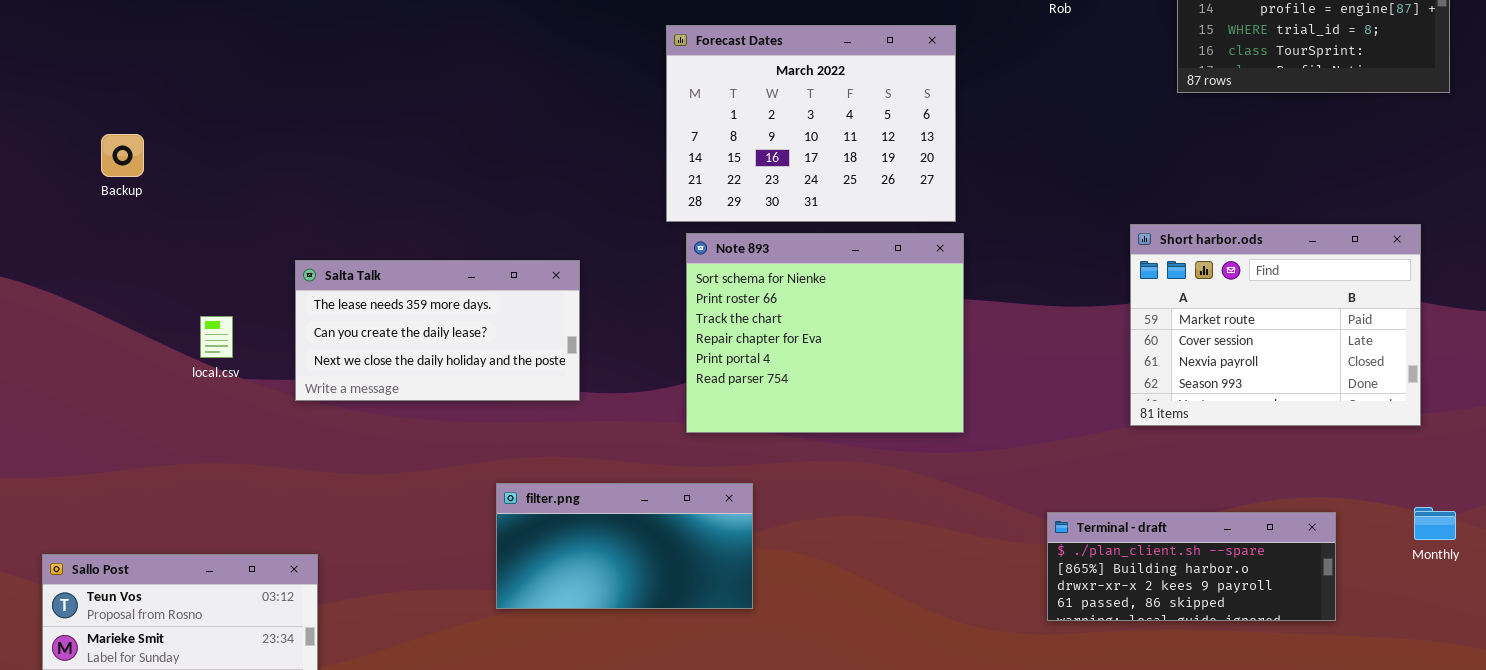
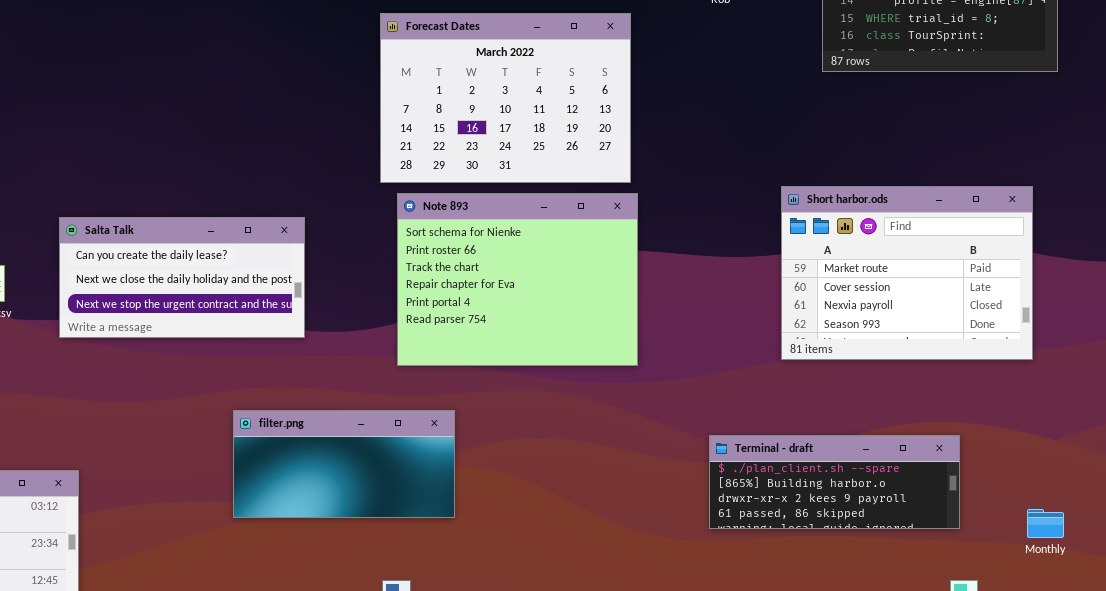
Salta Talk: [295,260,580,401] -> [59,217,305,338], scrolled down 1 row
Monthly: [1414,507,1456,540] -> [1027,509,1064,538], moved

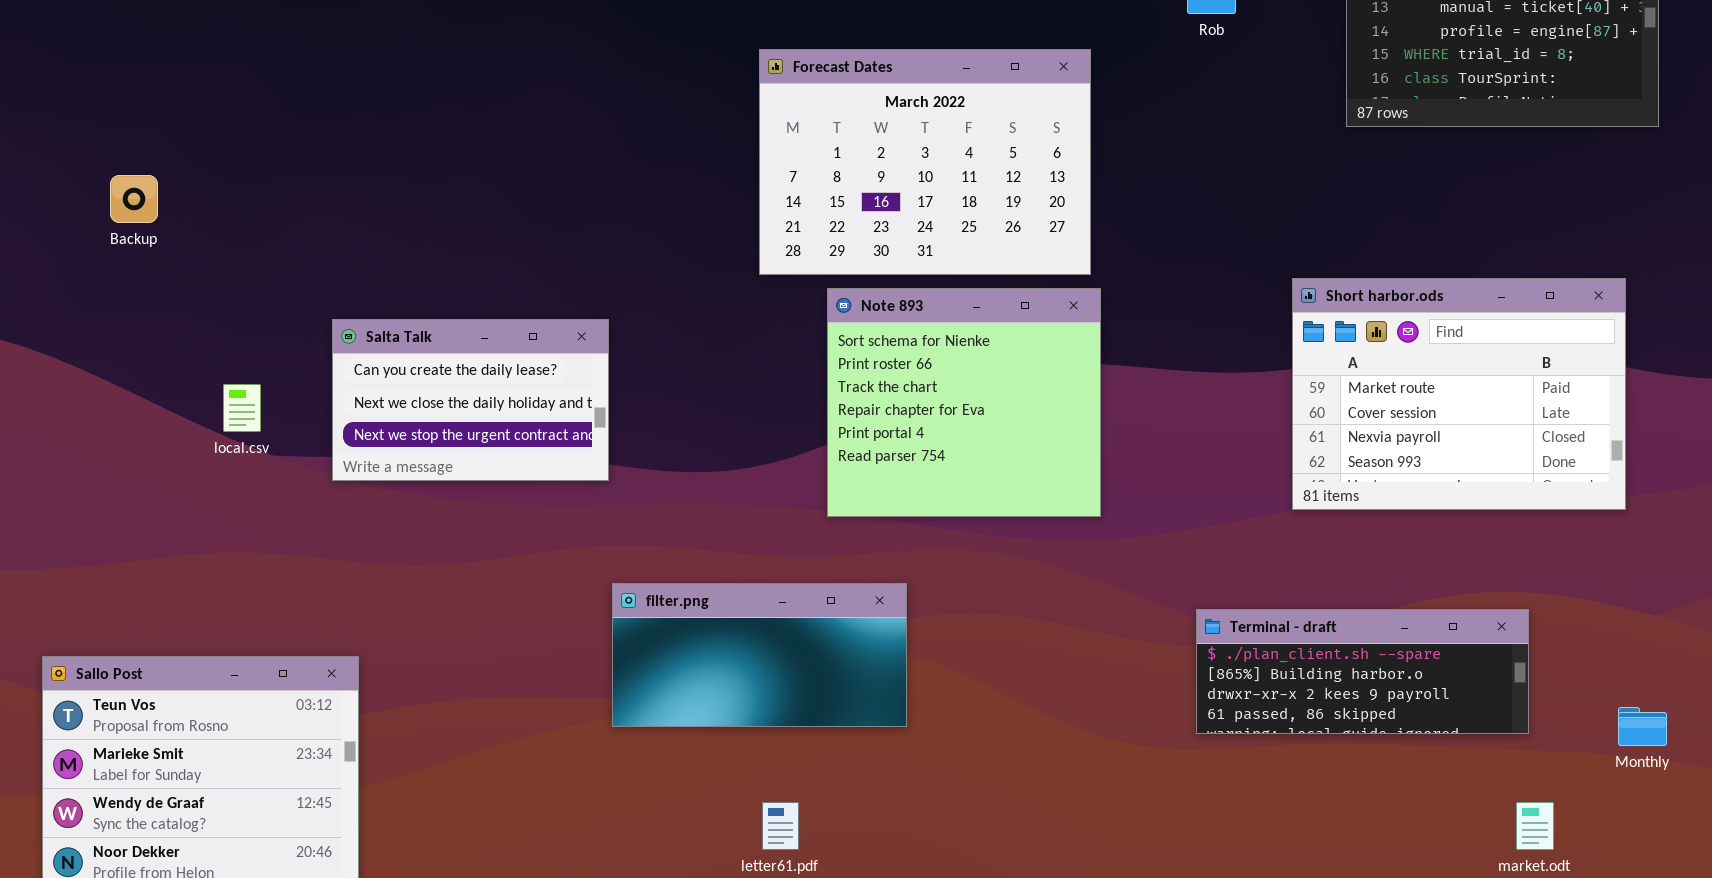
Note 893: [397,193,638,366] -> [827,288,1101,517], resized
Salta Talk: [59,217,305,338] -> [332,319,609,481], resized
filter.png: [233,410,455,518] -> [612,583,907,727], moved

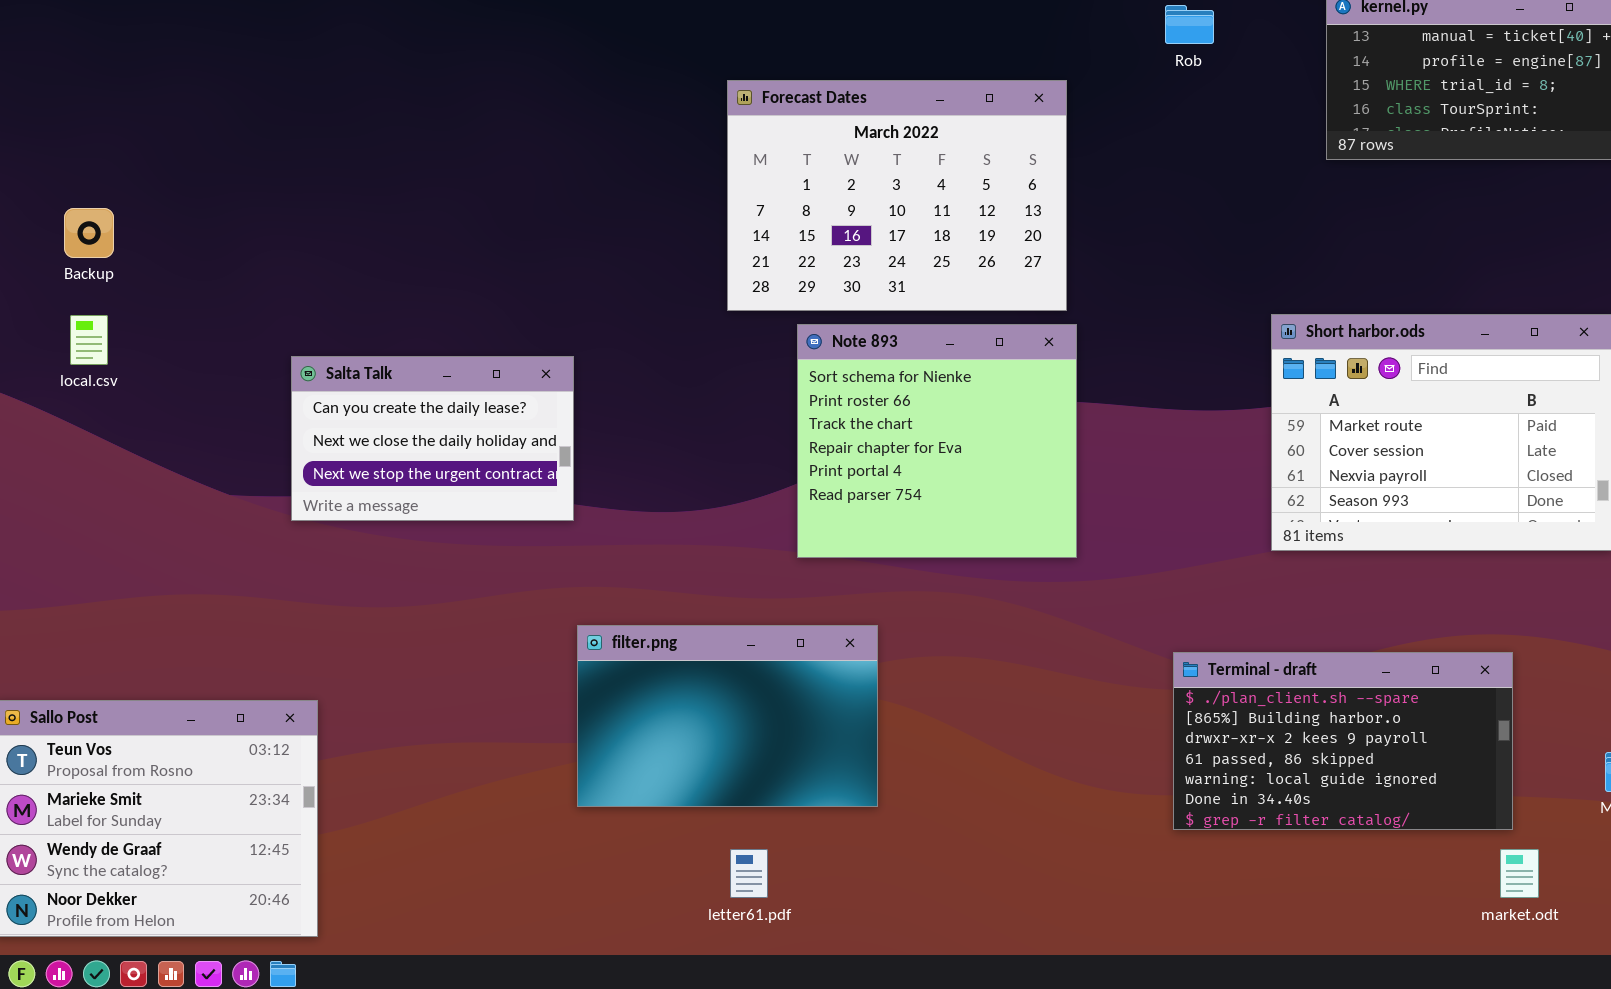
local.csv: [223,384,261,432] -> [70,315,108,365], moved
filter.png: [612,583,907,727] -> [577,625,878,807], resized
Terminal - draft: [1196,609,1529,734] -> [1173,652,1513,830], resized

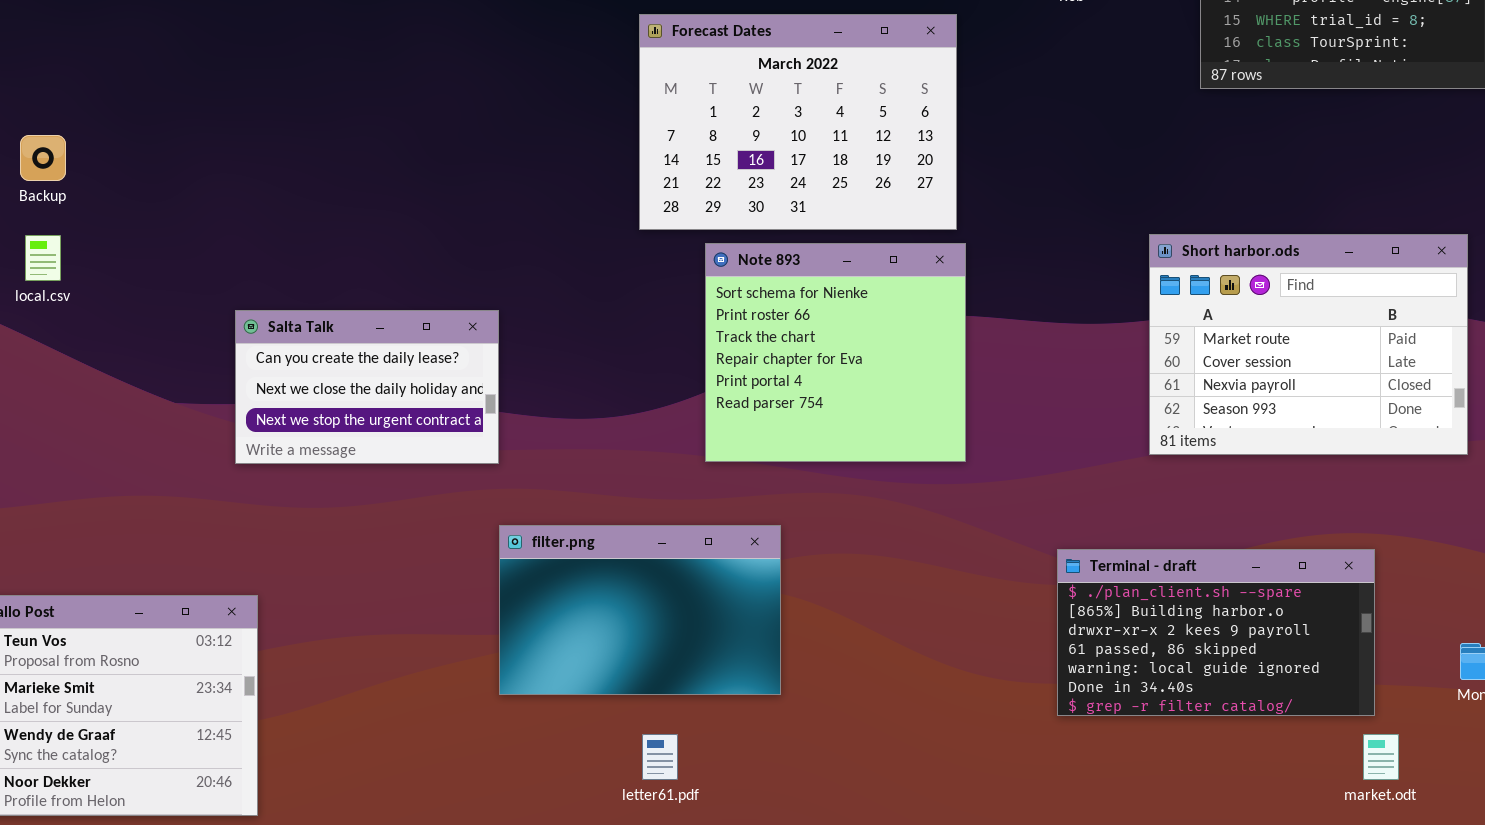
Salta Talk: [291,356,574,521] -> [235,310,499,464], moved

